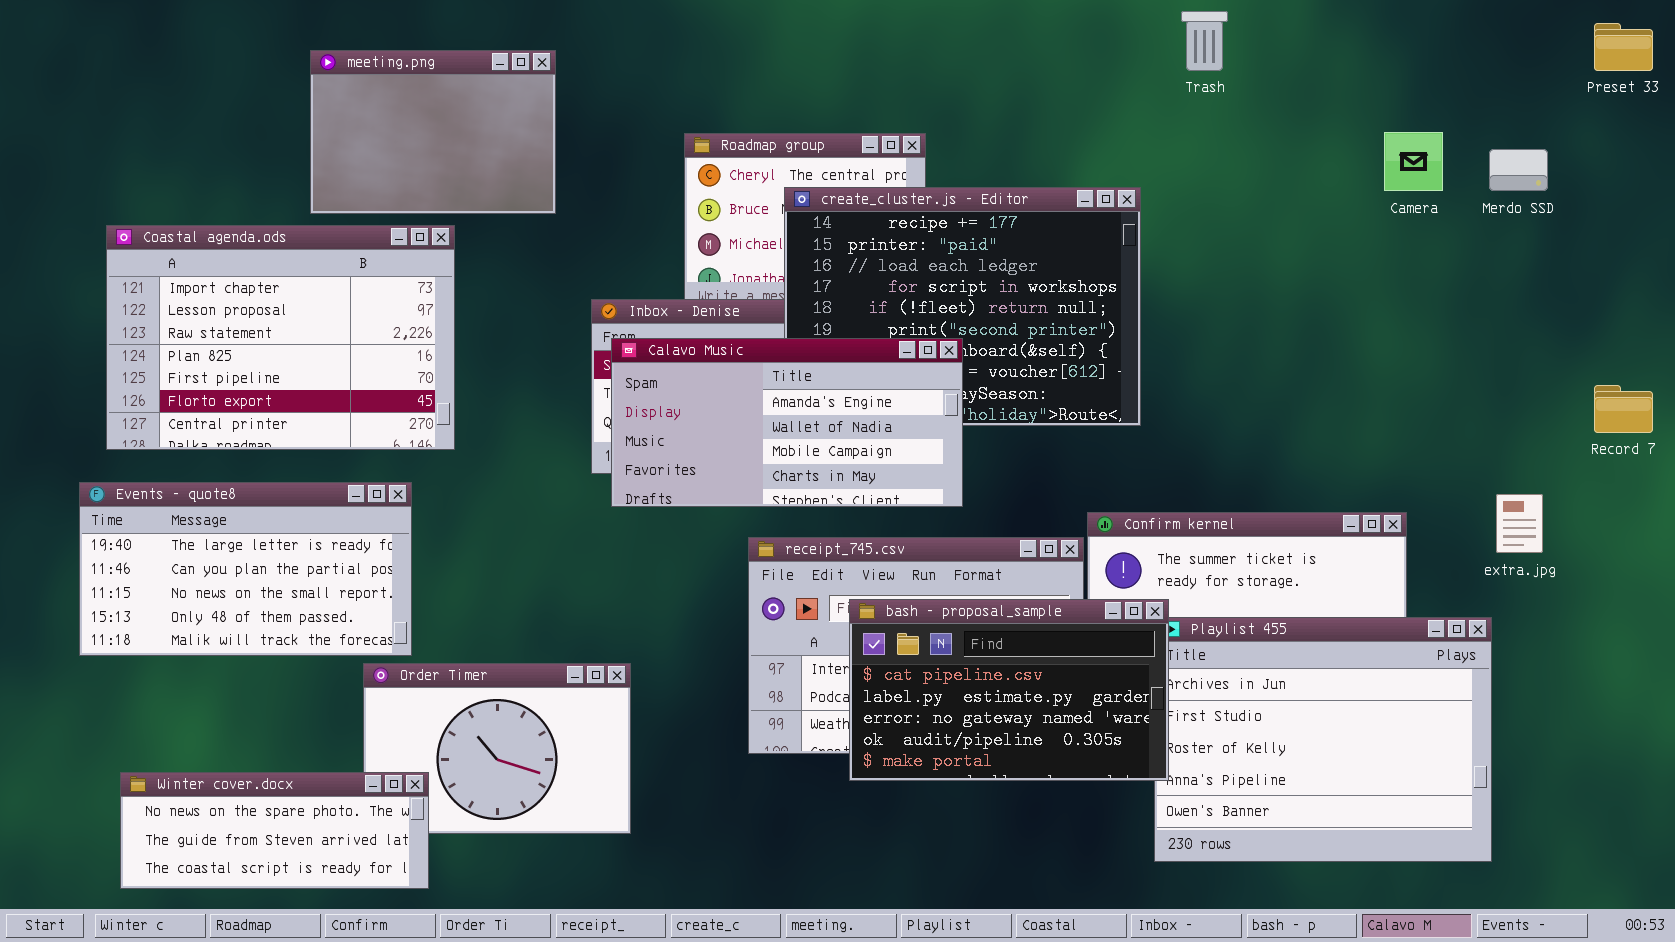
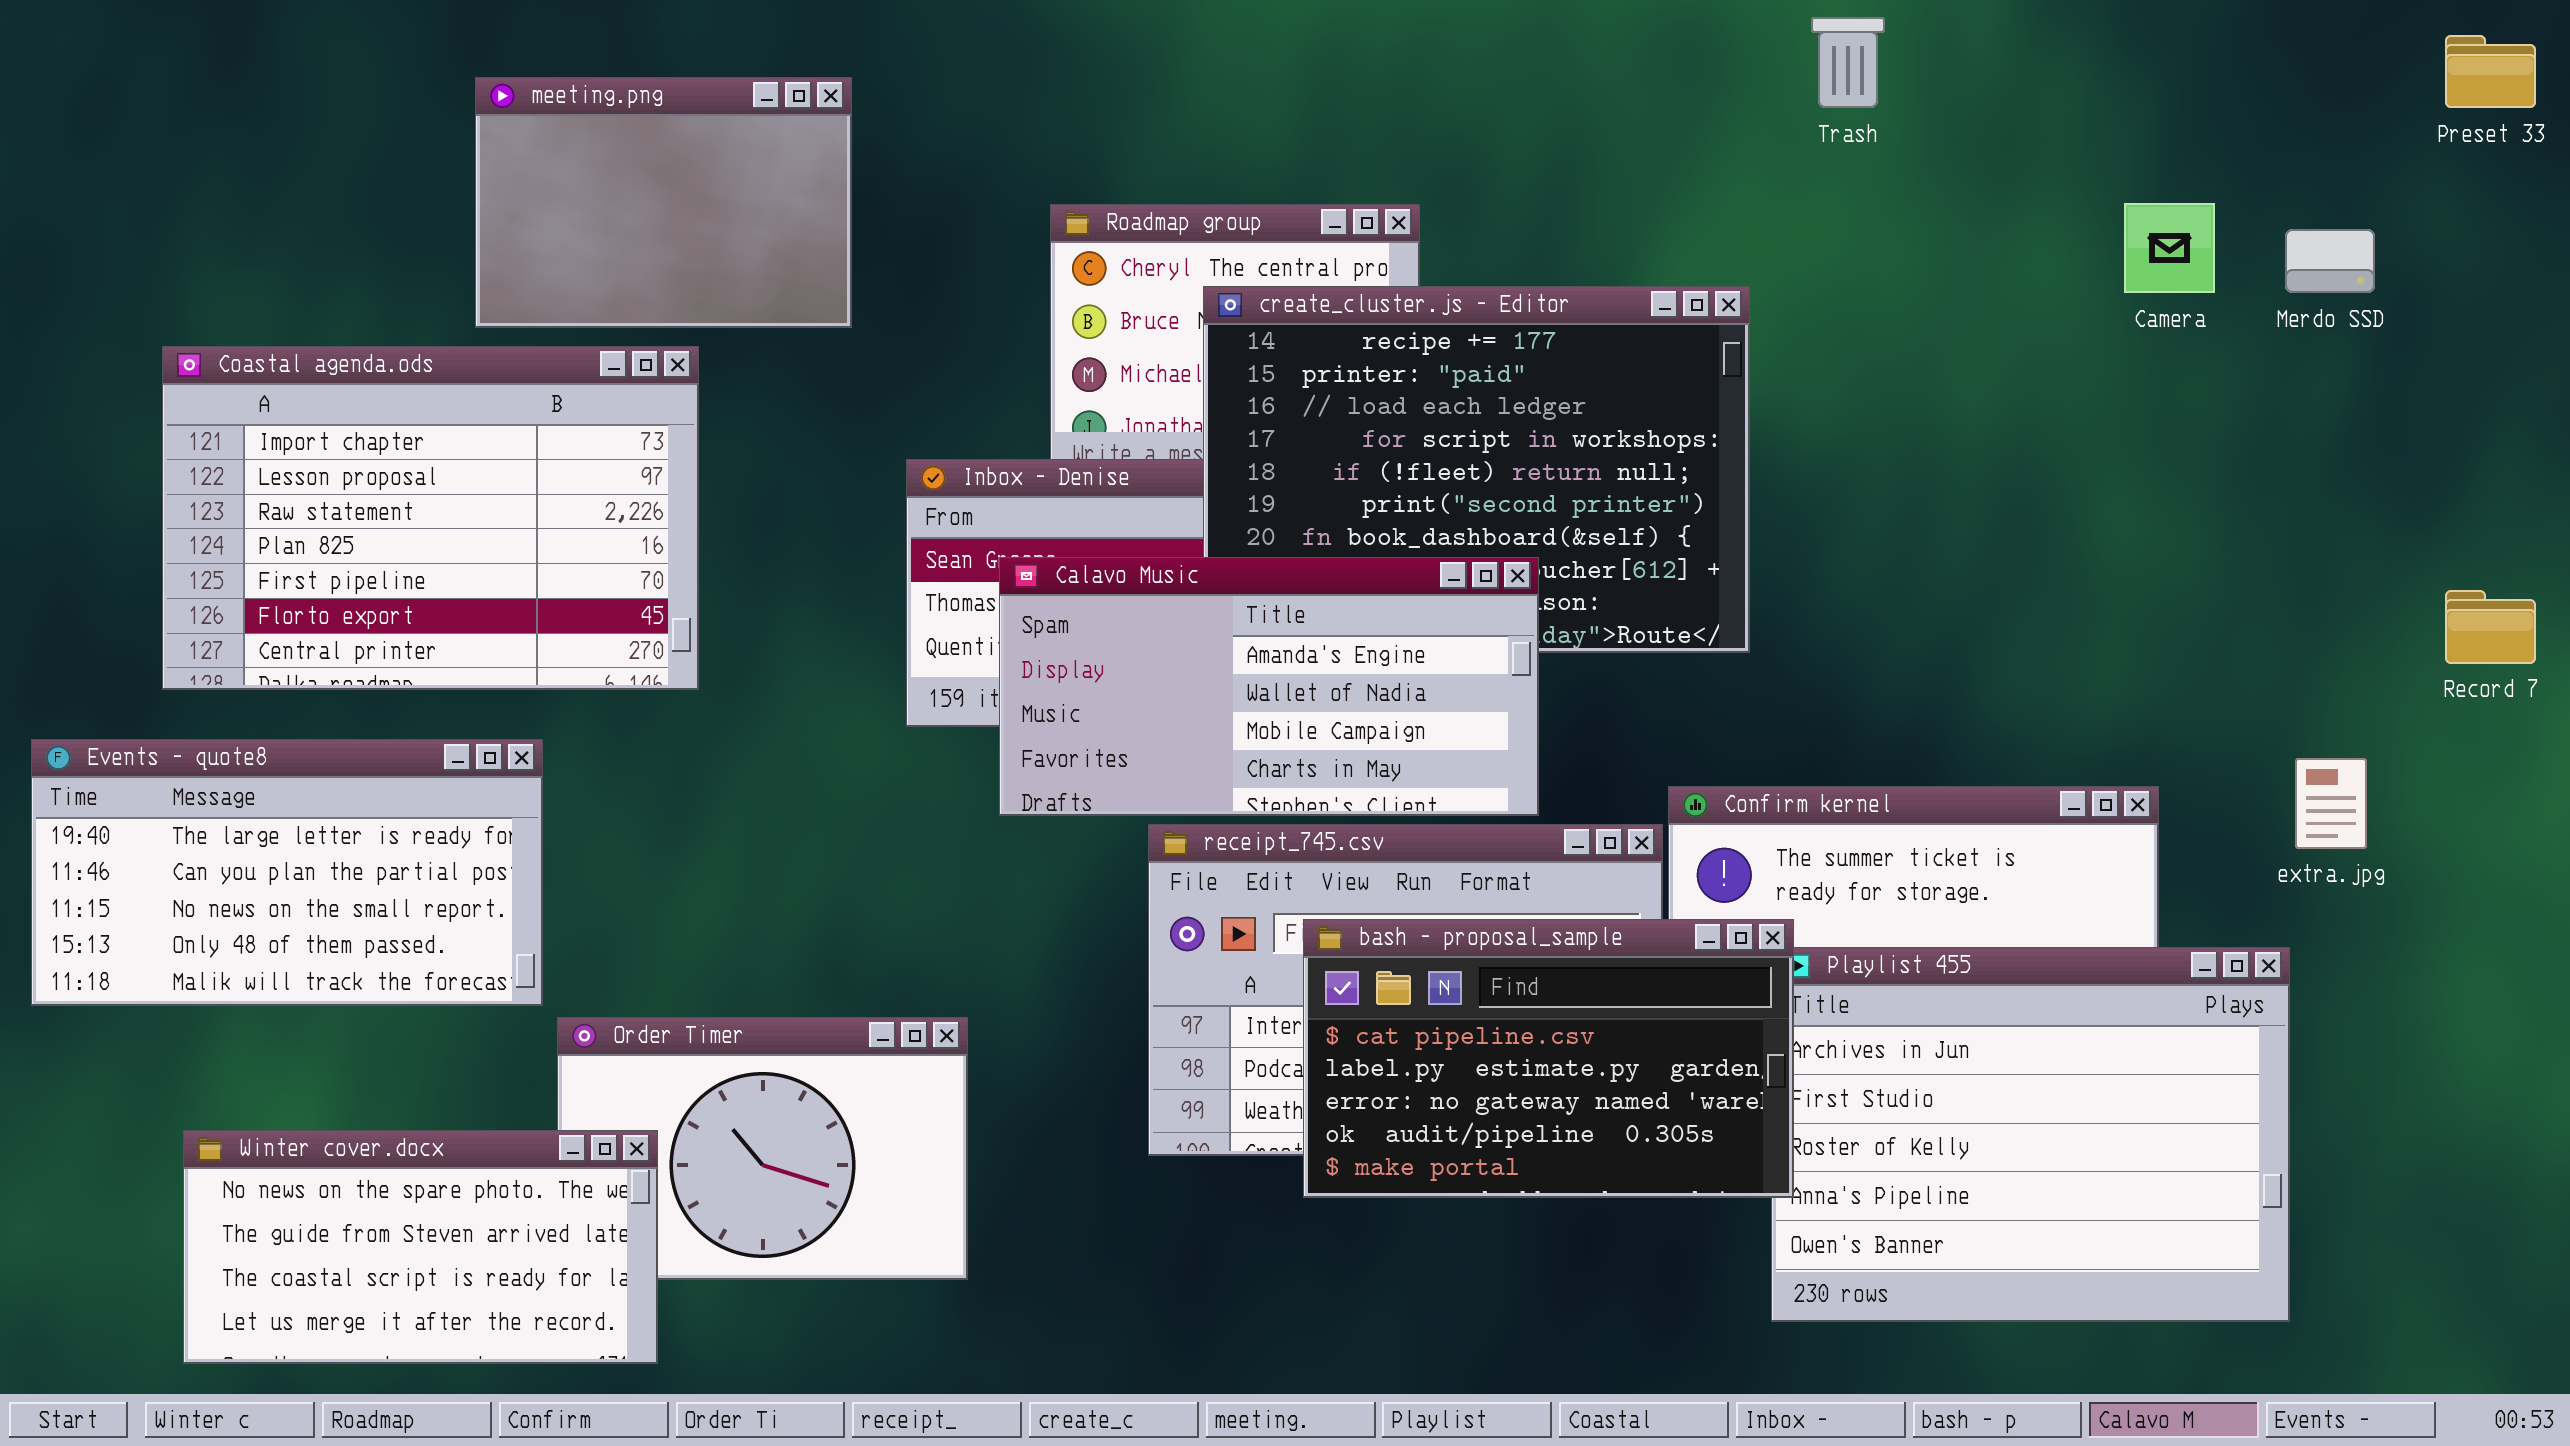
Calavo Music: [611,338,963,507] -> [999,557,1539,816], moved
Events - quote8: [79,482,412,656] -> [31,739,543,1006], moved
Winter cover.docx: [120,772,429,889] -> [183,1130,658,1364], resized

